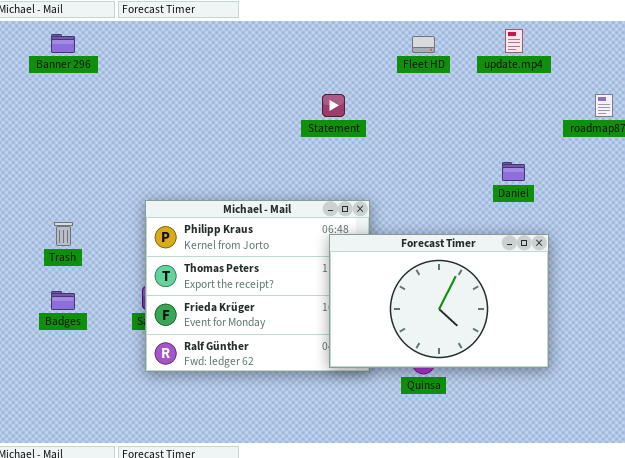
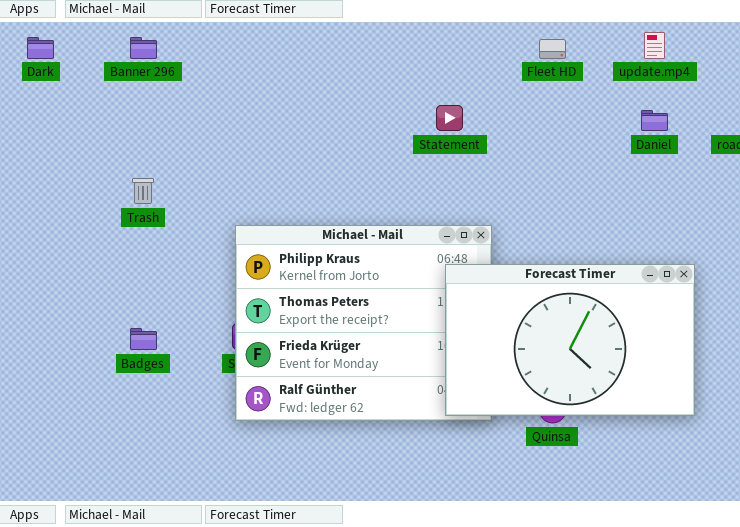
Daniel: [502,162,525,181] -> [641,110,668,131], moved
Trash: [54,222,73,246] -> [132,178,154,204], moved

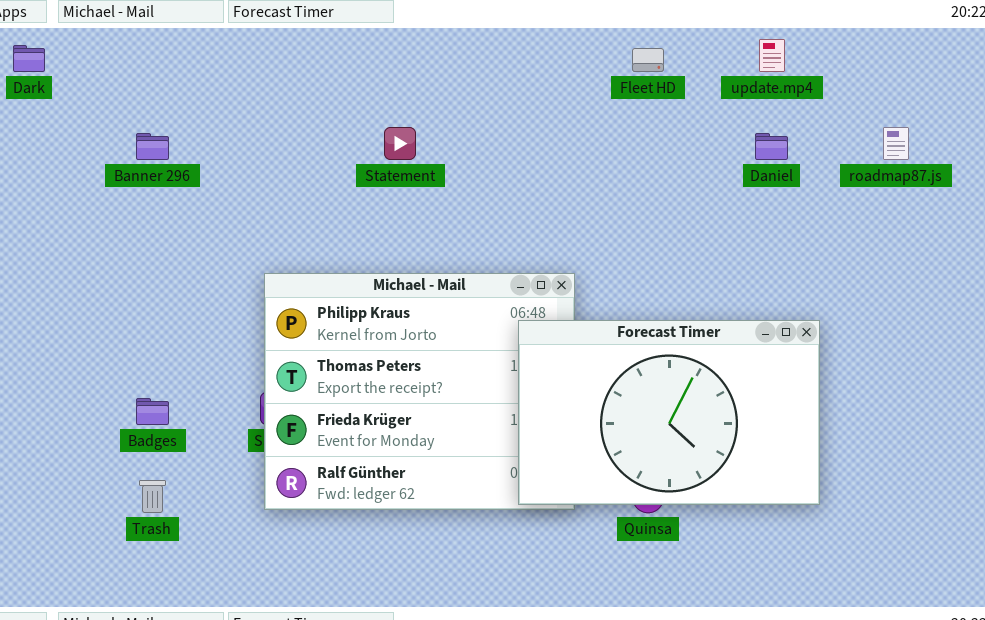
Banner 296: [130,37,157,59] -> [136,133,169,160], moved
Statement: [436,105,463,131] -> [384,127,416,160], moved
Trash: [132,178,154,204] -> [139,480,166,513], moved

